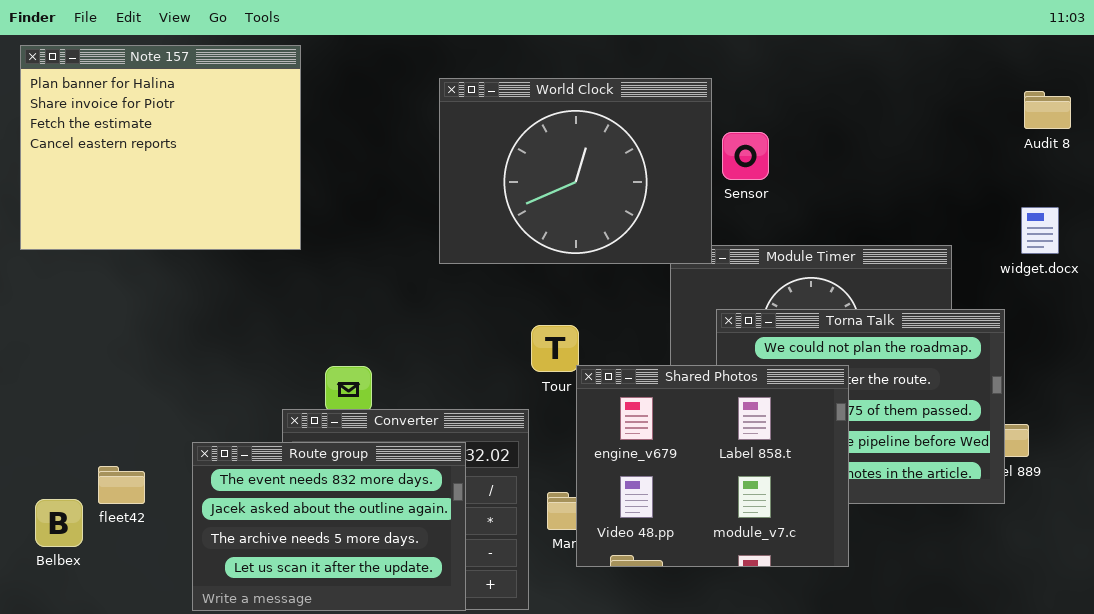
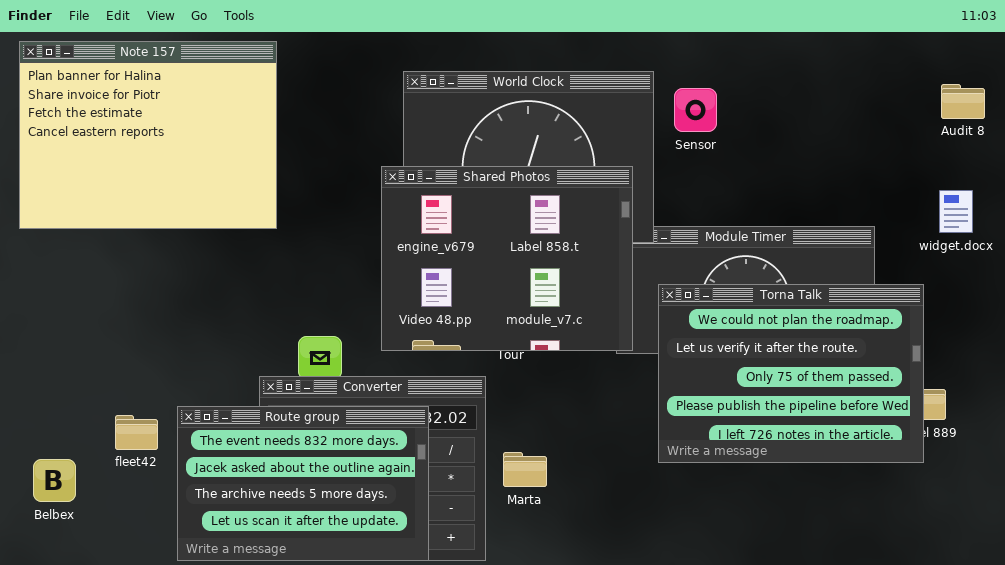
Sensor: [722,132,769,180] -> [674,88,717,132], moved
Shared Photos: [576,365,849,567] -> [381,166,633,351], moved
fleet42: [98,466,145,504] -> [115,415,158,450], moved

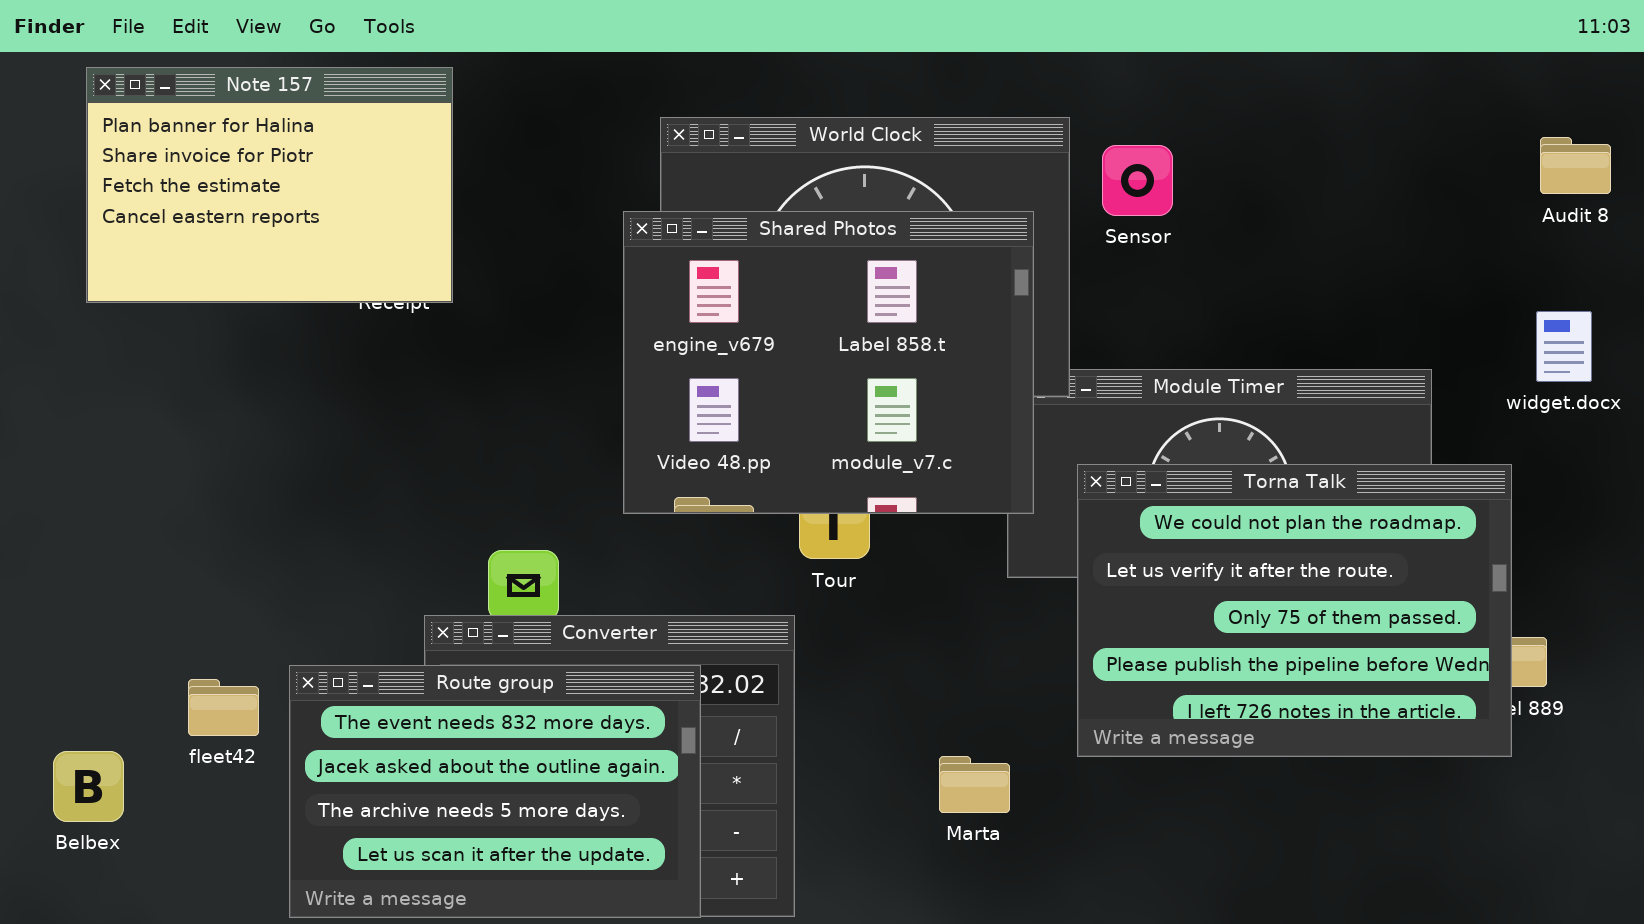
Note 157: [19,41,277,229] -> [86,67,453,303], resized
Shared Photos: [381,166,633,351] -> [623,211,1034,514], moved
Marta: [503,452,547,487] -> [939,756,1010,813], moved

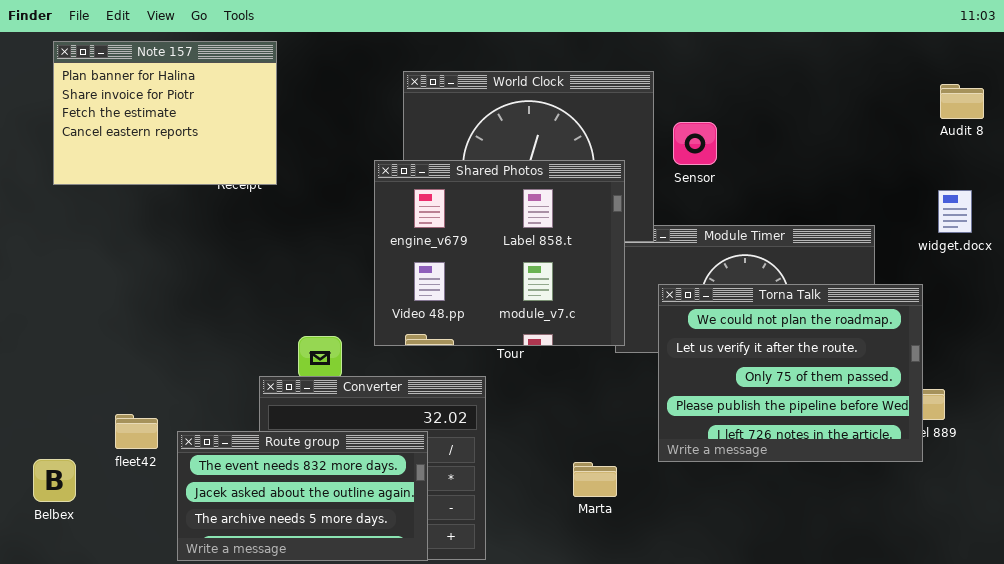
Sensor: [1102,145,1173,216] -> [673,122,717,165], moved
Shared Photos: [623,211,1034,514] -> [374,160,625,346], moved
Route group: [289,665,701,918] -> [177,431,428,561], resized

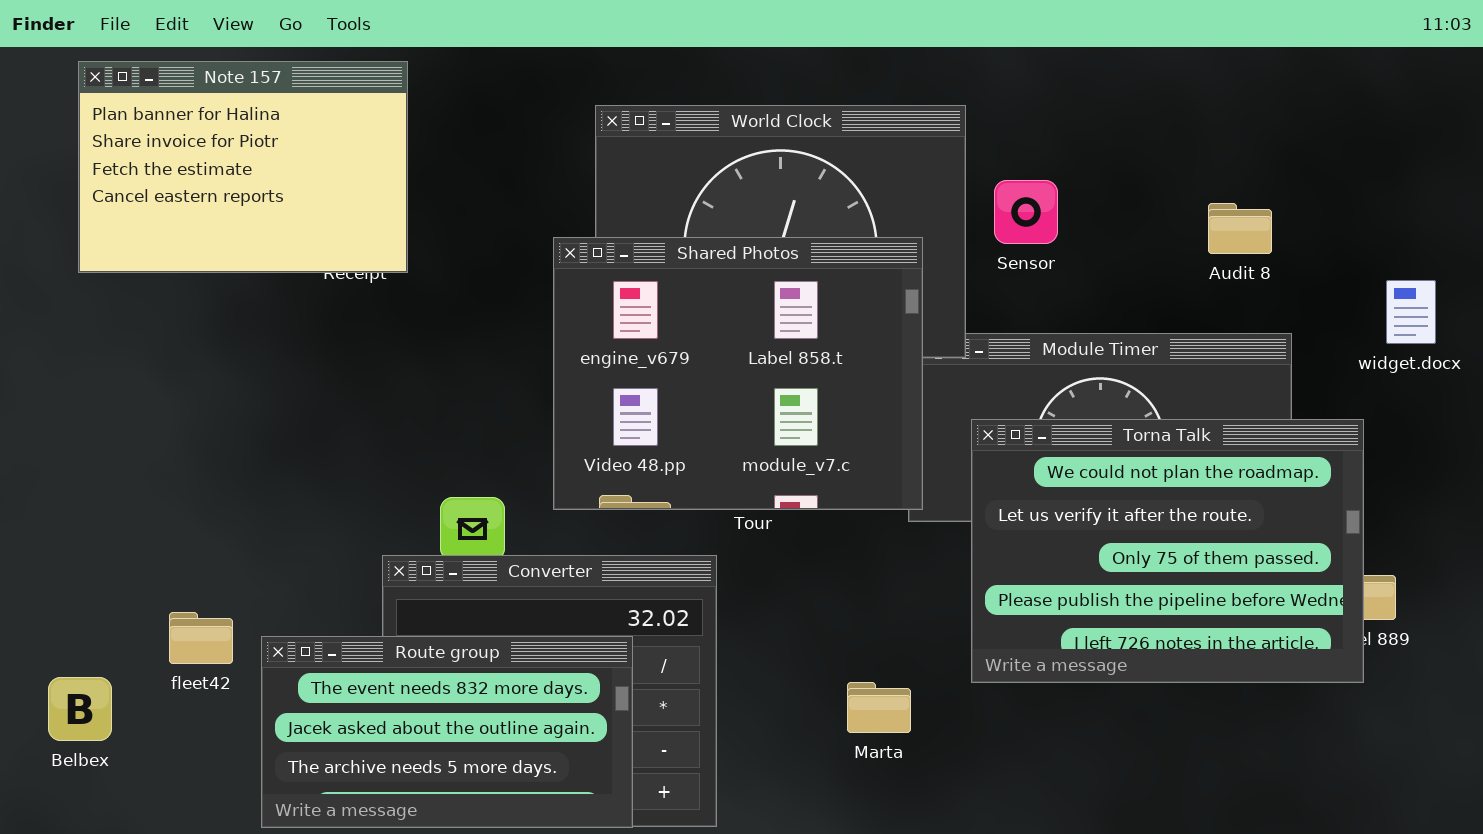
Audit 8: [940,84,984,119] -> [1208,203,1272,254], moved

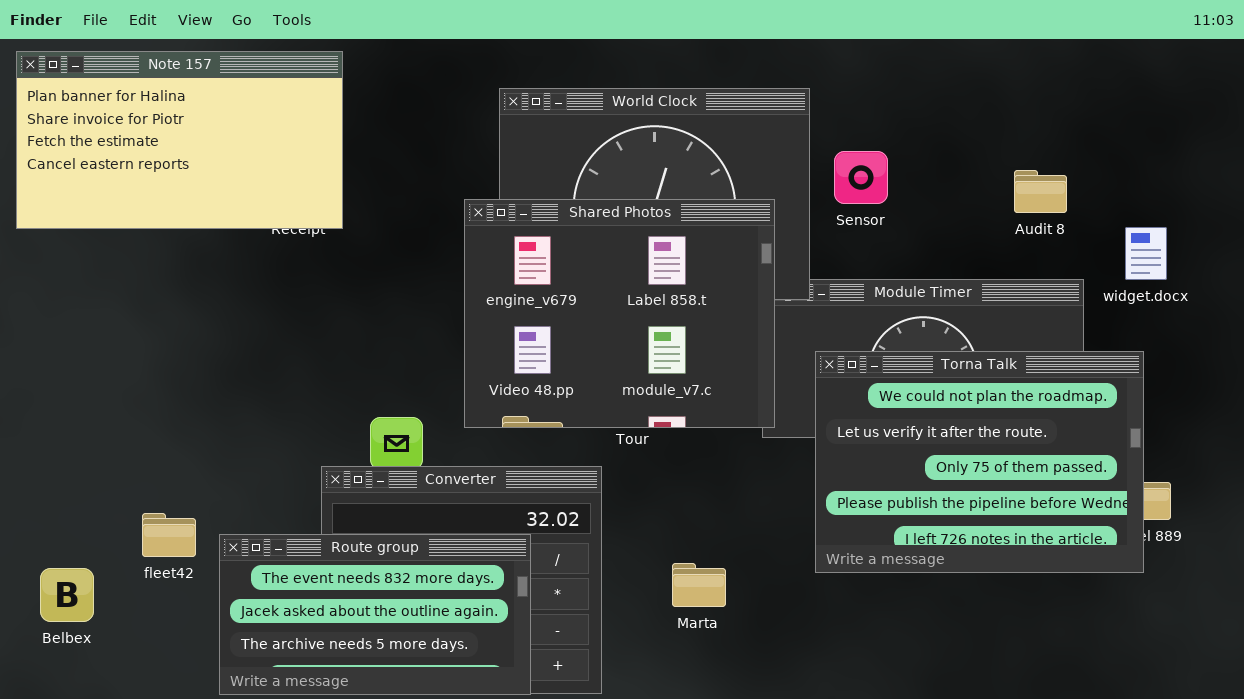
Note 157: [78,61,408,273] -> [16,51,343,229], resized
widget.docx: [1386,280,1436,344] -> [1125,227,1167,280], moved
Marta: [847,682,911,733] -> [672,563,726,607], moved

